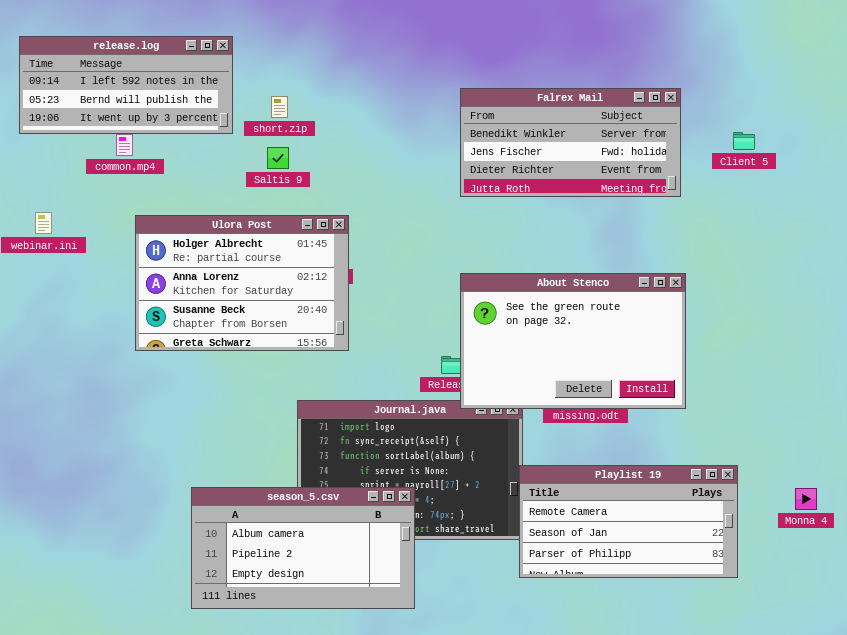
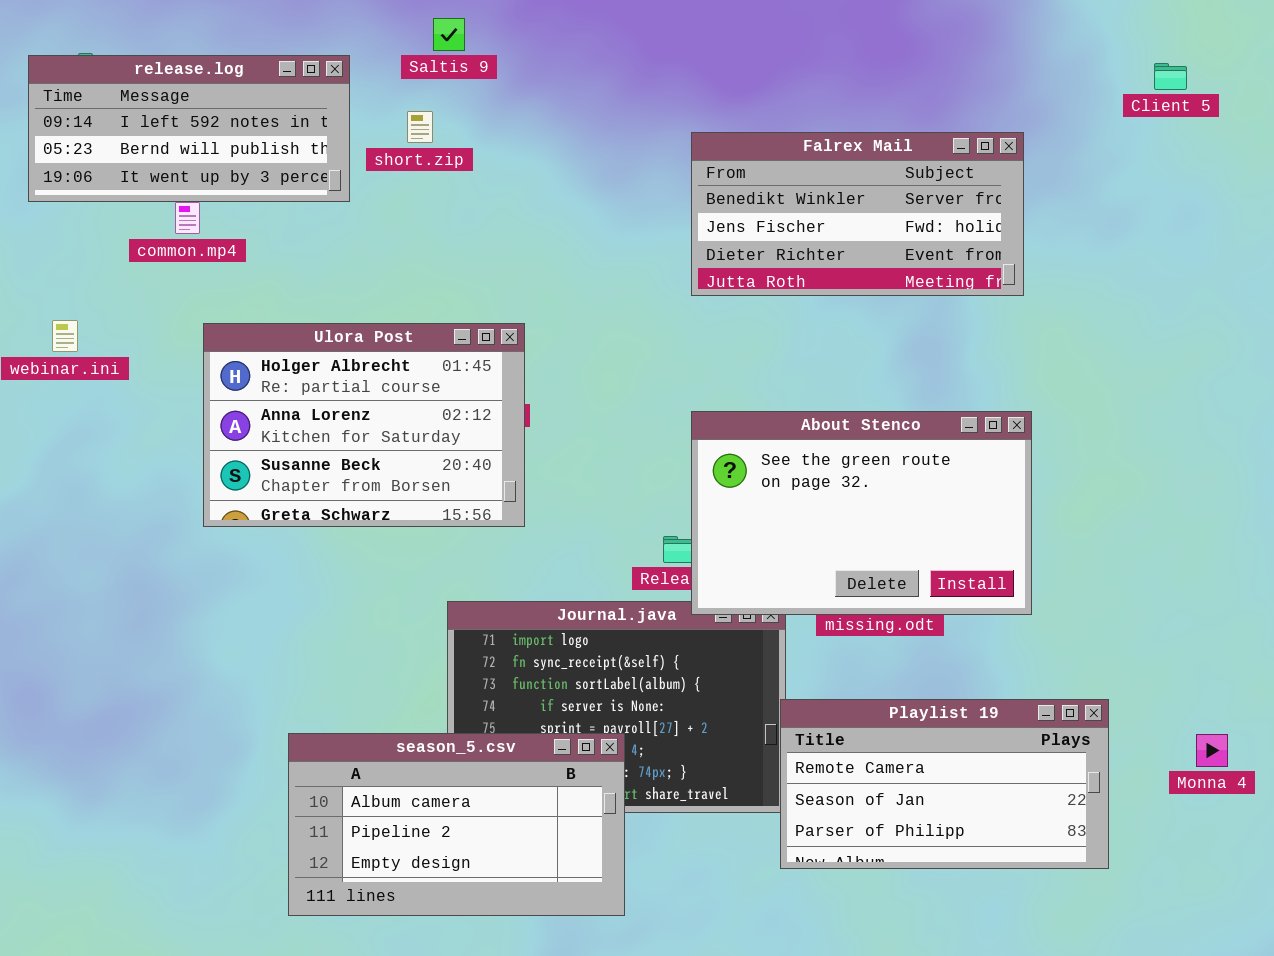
short.zip: [271,96,288,118] -> [407,111,433,143], moved
Client 5: [733,132,755,150] -> [1154,63,1187,90], moved
Saltis 9: [267,147,289,169] -> [433,18,465,51], moved

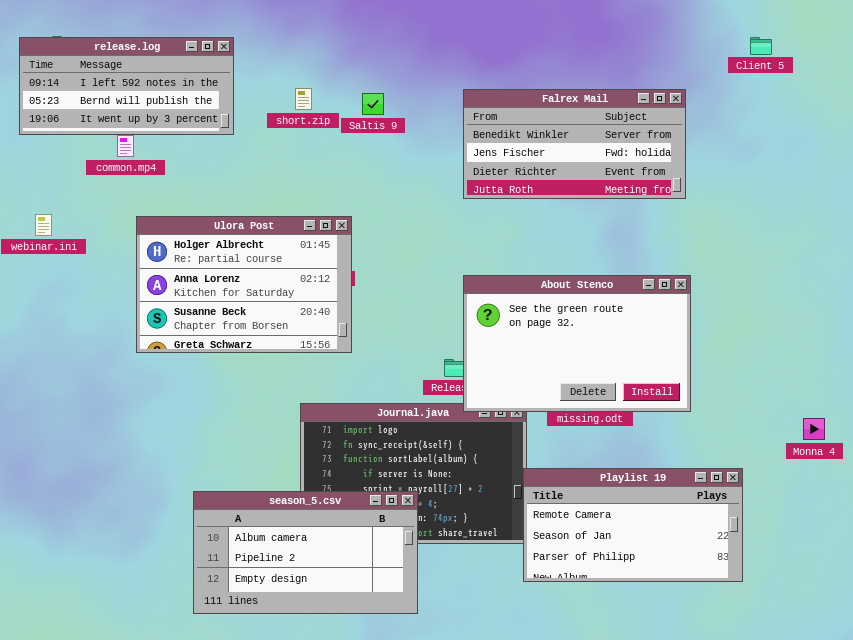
Saltis 9: [433,18,465,51] -> [362,93,384,115], moved
Client 5: [1154,63,1187,90] -> [750,37,772,55], moved
short.zip: [407,111,433,143] -> [295,88,312,110], moved
Monna 4: [1196,734,1228,767] -> [803,418,825,440], moved

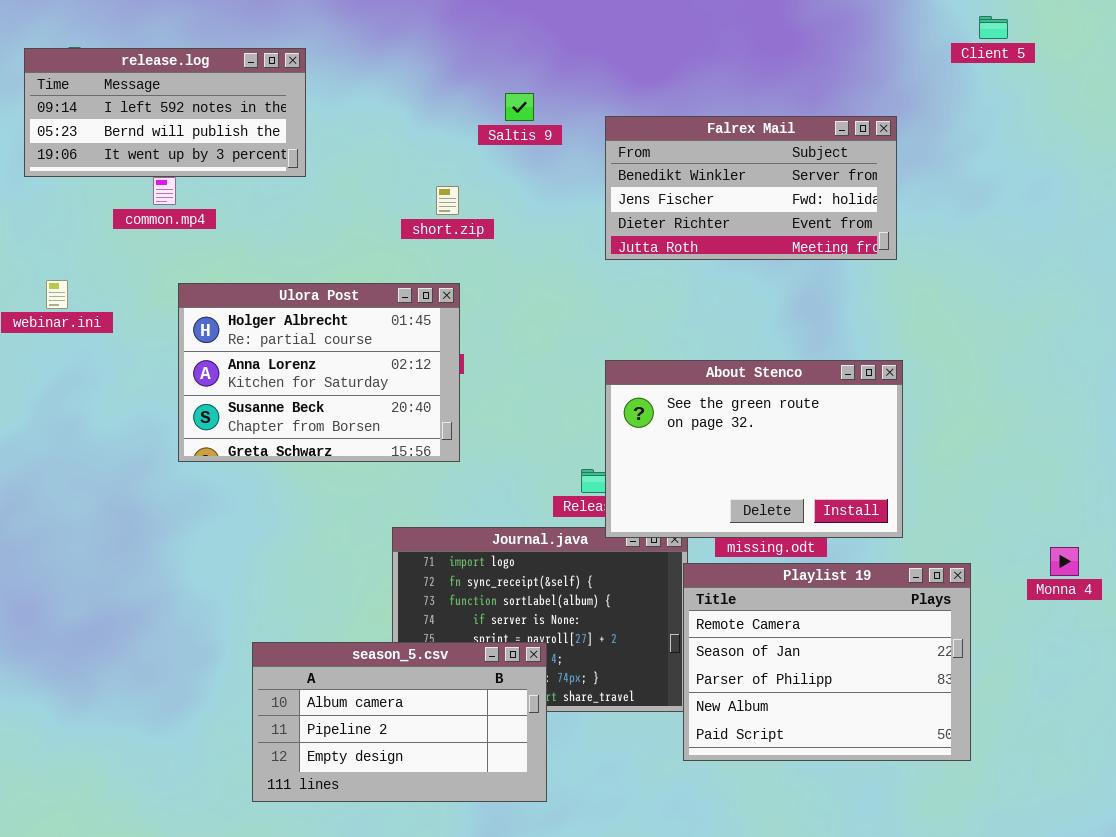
Client 5: [750,37,772,55] -> [979,16,1008,39], moved
short.zip: [295,88,312,110] -> [436,186,459,215], moved
Saltis 9: [362,93,384,115] -> [505,93,534,121], moved
Playlist 19: [523,468,743,582] -> [683,563,971,761], resized

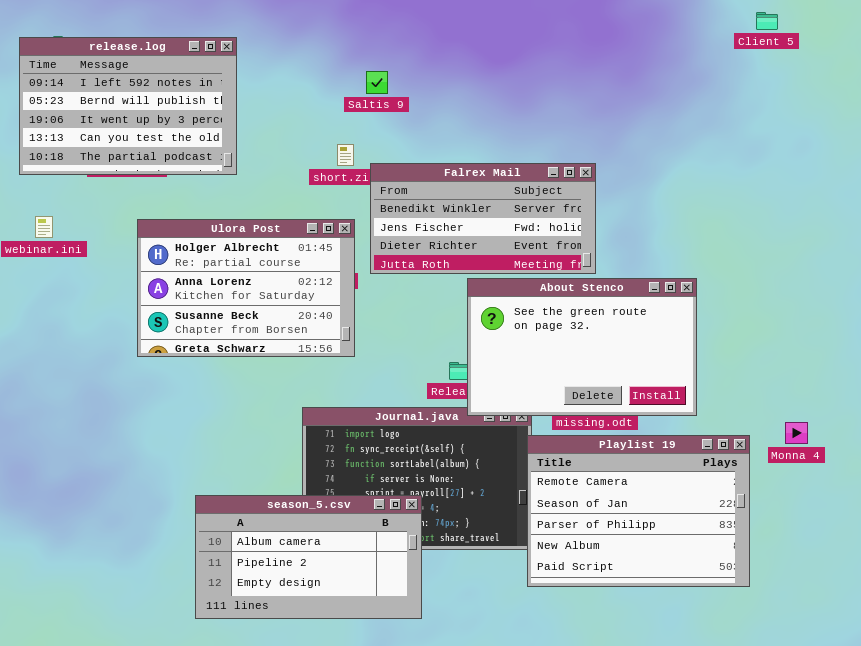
release.log: [24,48,306,177] -> [19,37,237,175], resized
Saltis 9: [505,93,534,121] -> [366,71,388,94], moved
Falrex Mail: [605,116,897,260] -> [370,163,596,274], moved
Monna 4: [1050,547,1079,576] -> [785,422,808,444], moved

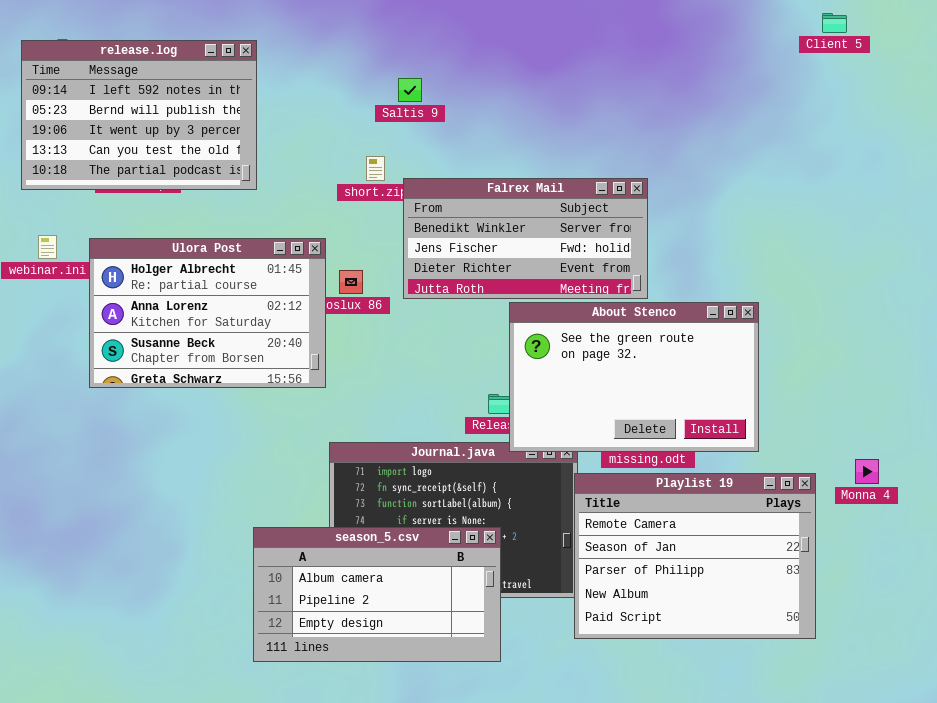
Ulora Post: [137,219,355,357] -> [89,238,326,388], moved
season_5.csv: [195,495,422,619] -> [253,527,501,662], moved

